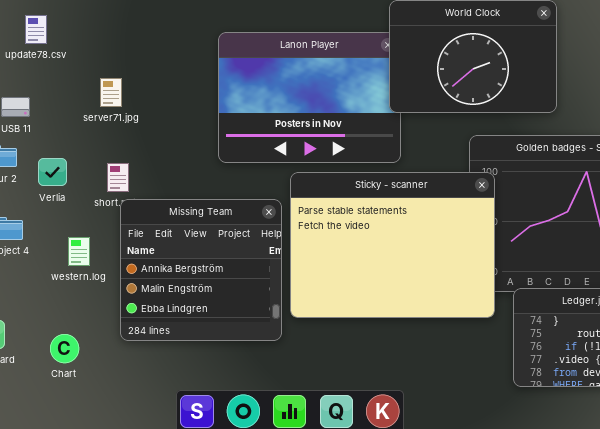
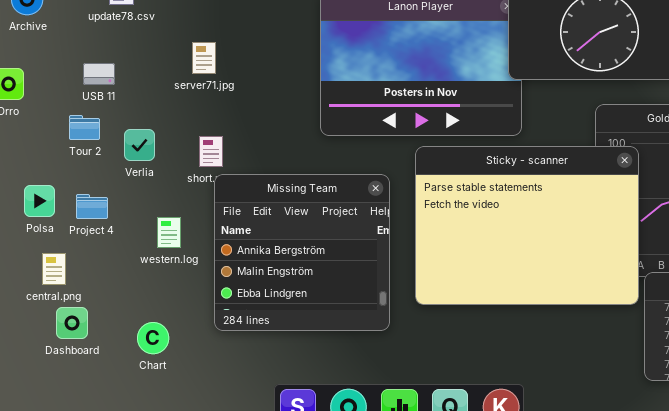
Sticky - scanner: [290,172,495,318] -> [415,146,639,305], moved

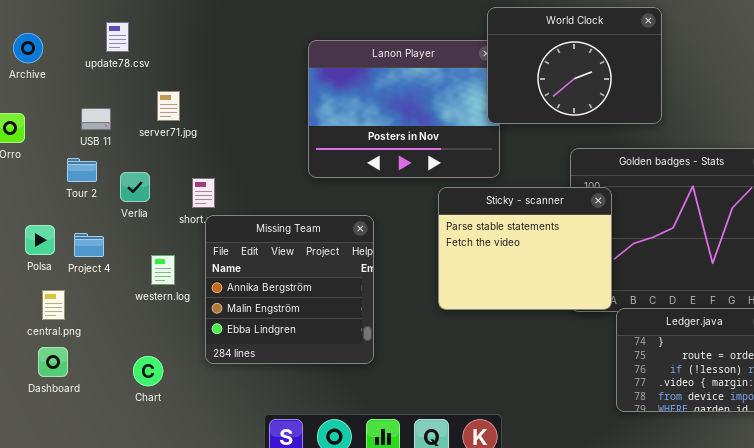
server71.jpg: [192,42,216,74] -> [157,91,180,121], moved
Sticky - scanner: [415,146,639,305] -> [438,187,612,310], resized
Dashboard: [56,307,88,339] -> [38,347,68,377], moved

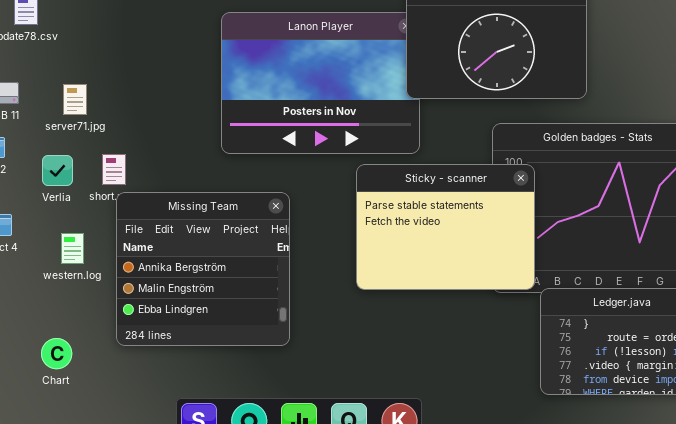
server71.jpg: [157,91,180,121] -> [63,84,87,115], moved
Verlia: [120,172,150,202] -> [42,155,73,186], moved

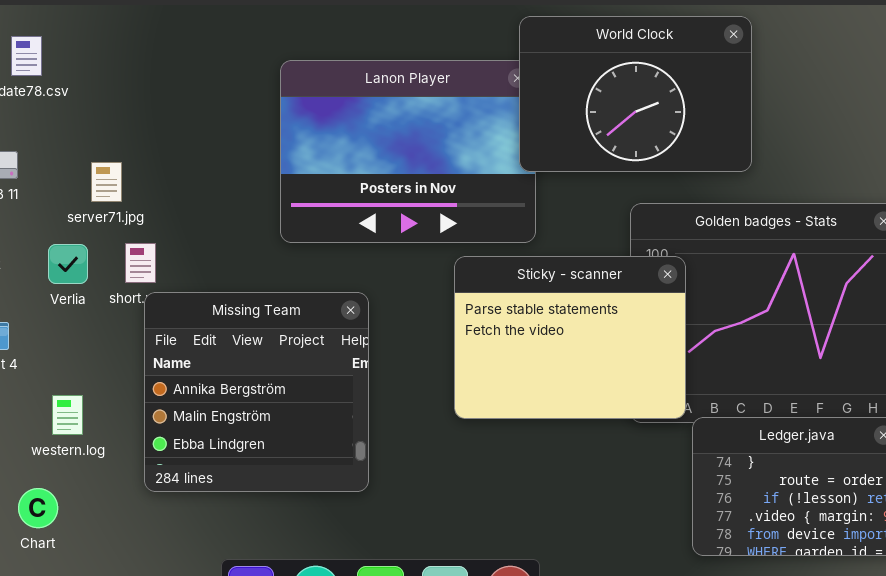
server71.jpg: [63,84,87,115] -> [91,162,122,202], moved
western.log: [61,233,84,264] -> [52,395,83,435], moved
Chart: [41,338,72,369] -> [18,488,58,528], moved

